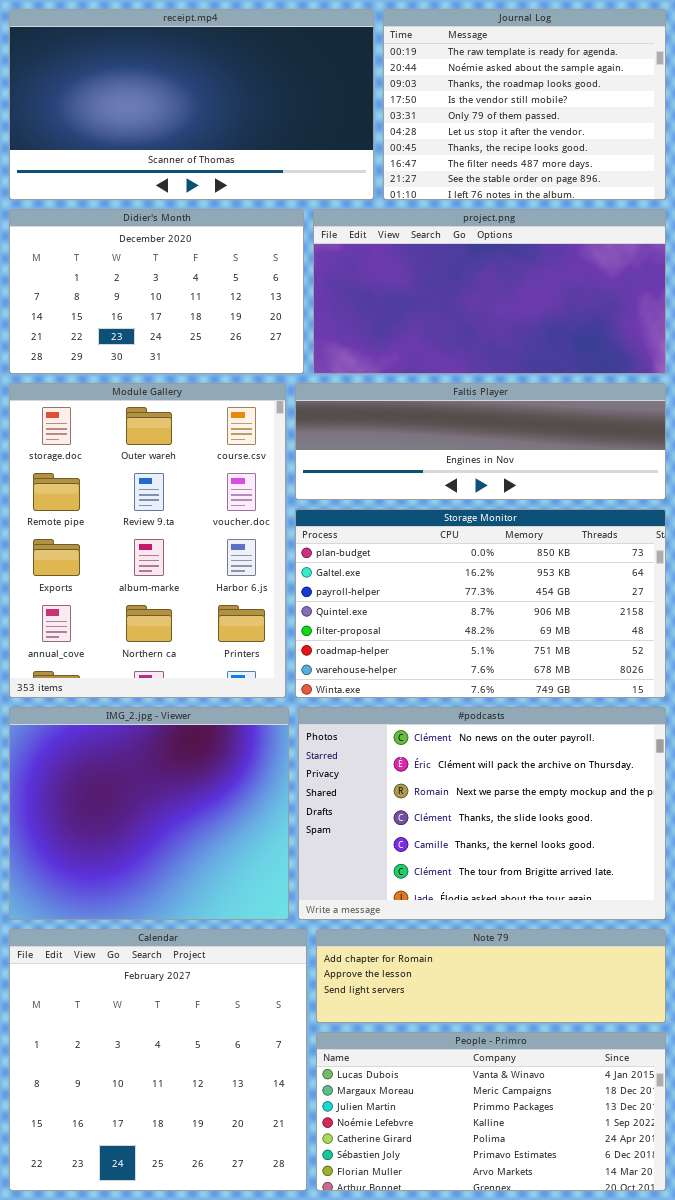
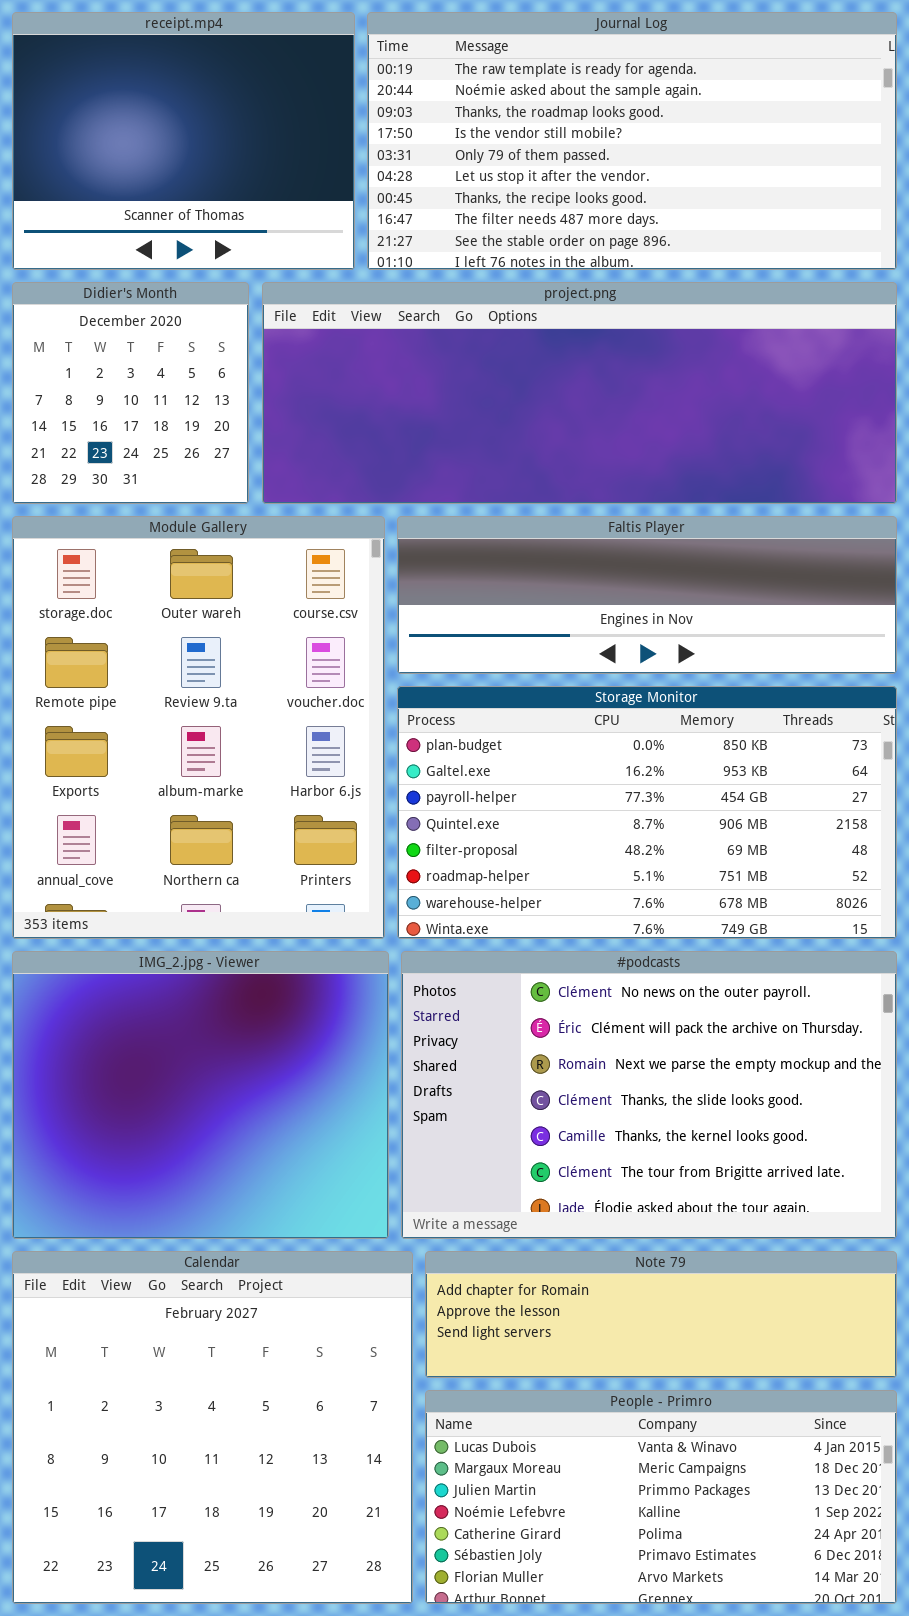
receipt.mp4: [9,9,374,200] -> [12,12,355,270], resized
Journal Log: [383,9,666,200] -> [367,12,897,270], resized
Didier's Month: [9,209,304,374] -> [12,282,249,504], resized
project.png: [313,209,666,374] -> [262,282,897,504], resized

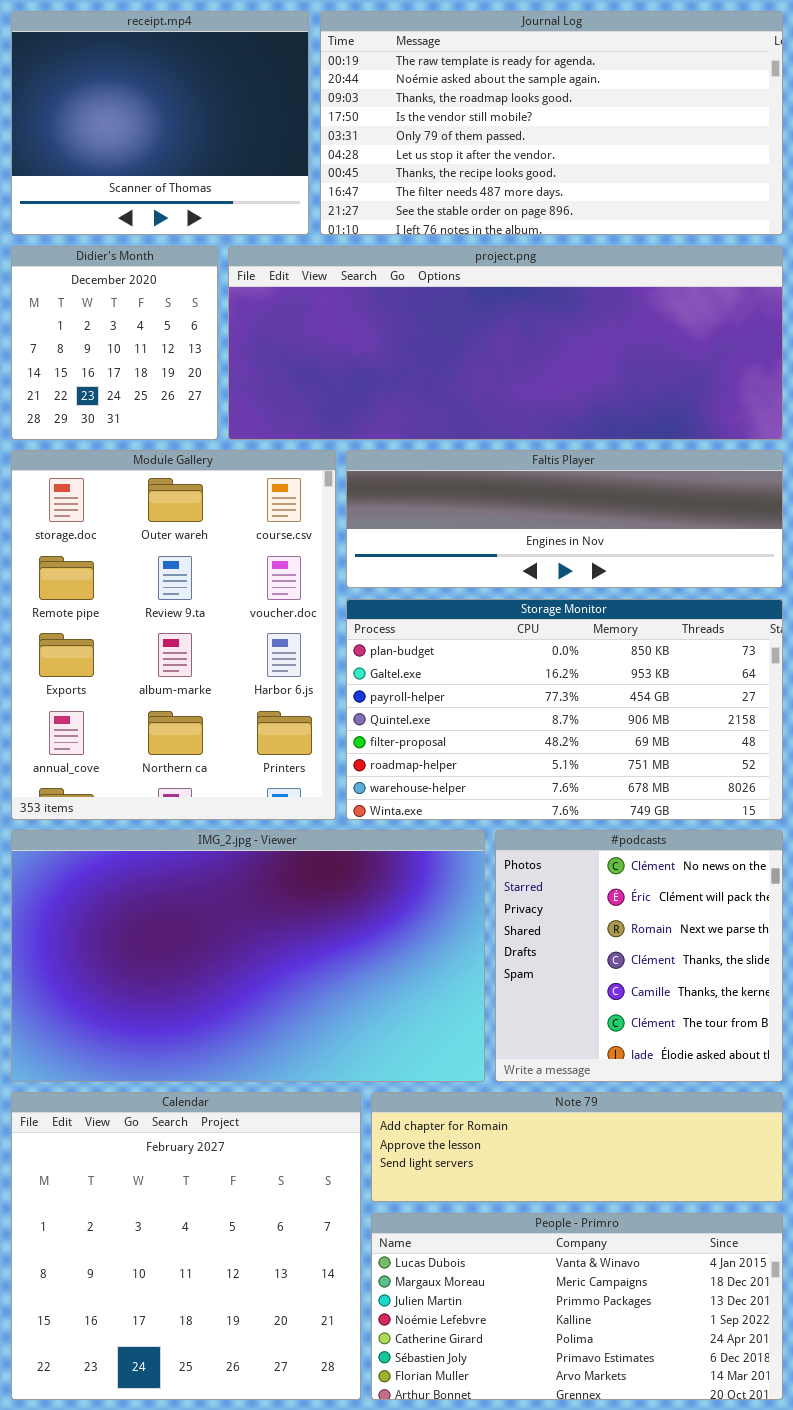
IMG_2.jpg - Viewer: [12,951,389,1239] -> [11,830,485,1082], resized
#podcasts: [401,951,897,1239] -> [495,830,783,1082], resized

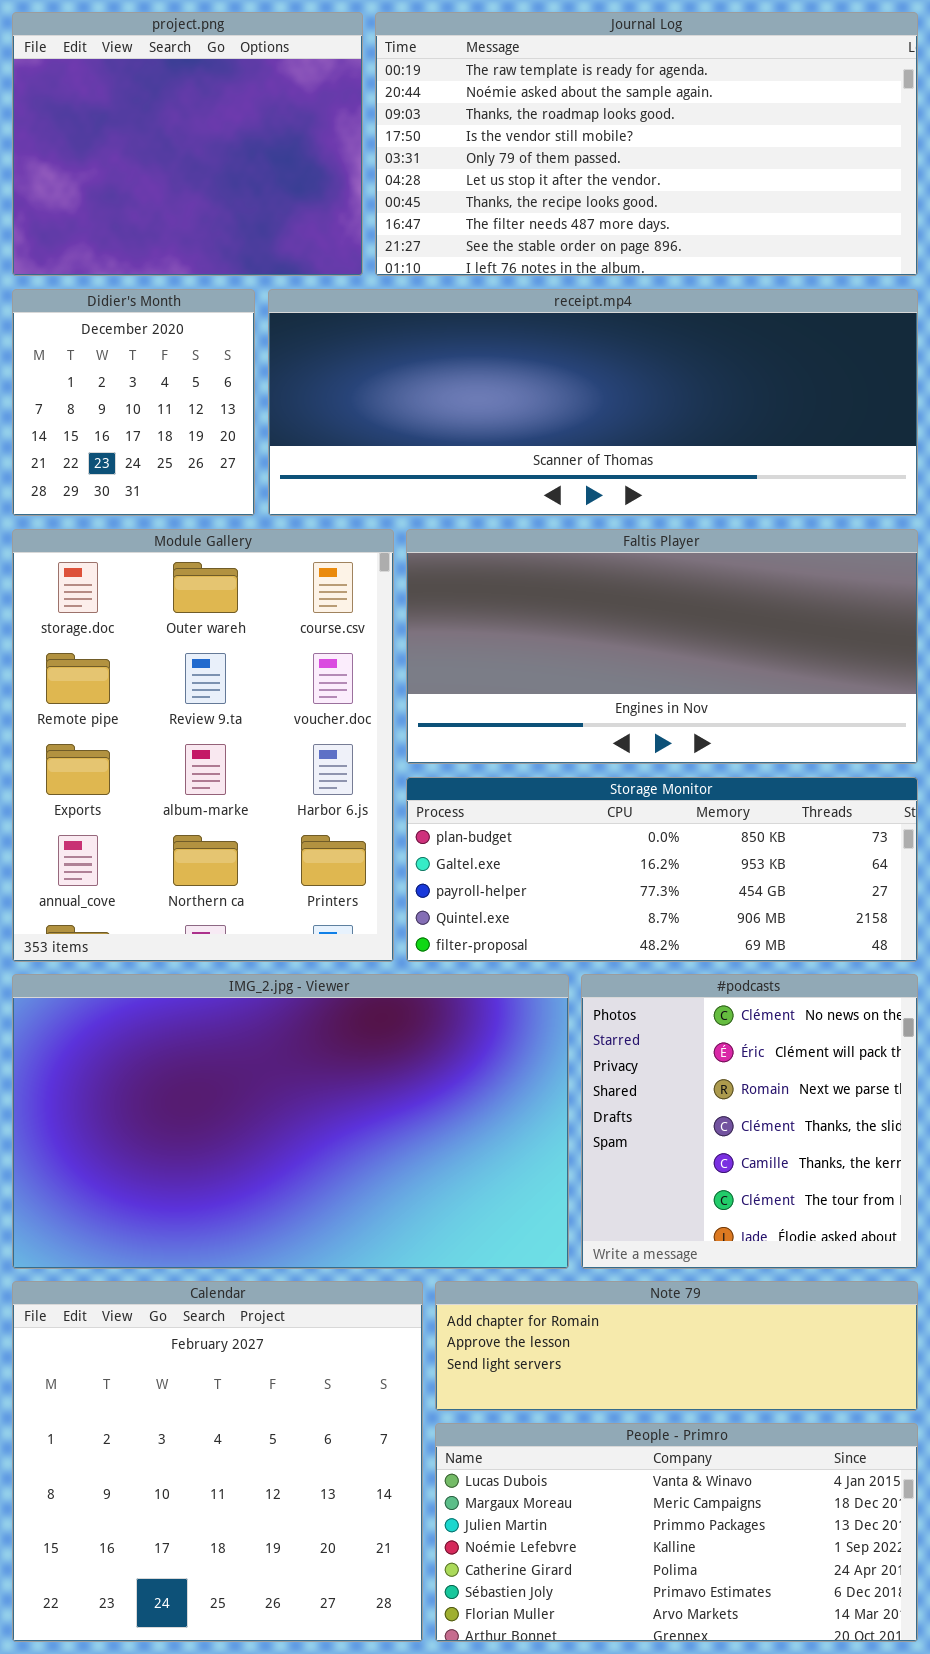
receipt.mp4: [11,11,309,235] -> [268,289,918,516], moved, resized
project.png: [228,246,783,440] -> [12,12,363,276], moved, resized
Faltis Player: [346,450,783,588] -> [406,529,918,764], resized
Storage Monitor: [346,599,783,820] -> [406,777,918,962], resized

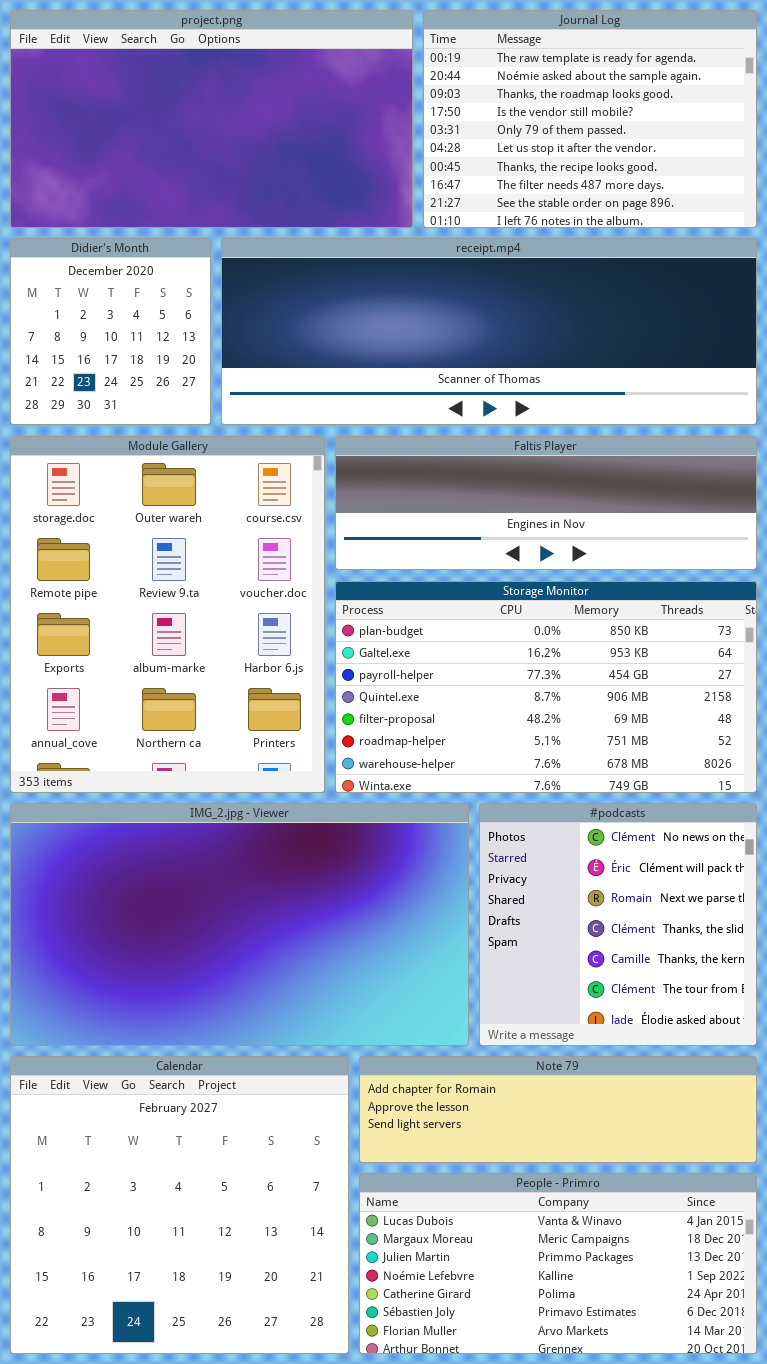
project.png: [12,12,363,276] -> [10,10,413,228], resized
Journal Log: [375,12,918,276] -> [423,10,757,228], resized
Faltis Player: [406,529,918,764] -> [335,436,757,570], resized
Storage Monitor: [406,777,918,962] -> [335,581,757,793], resized

